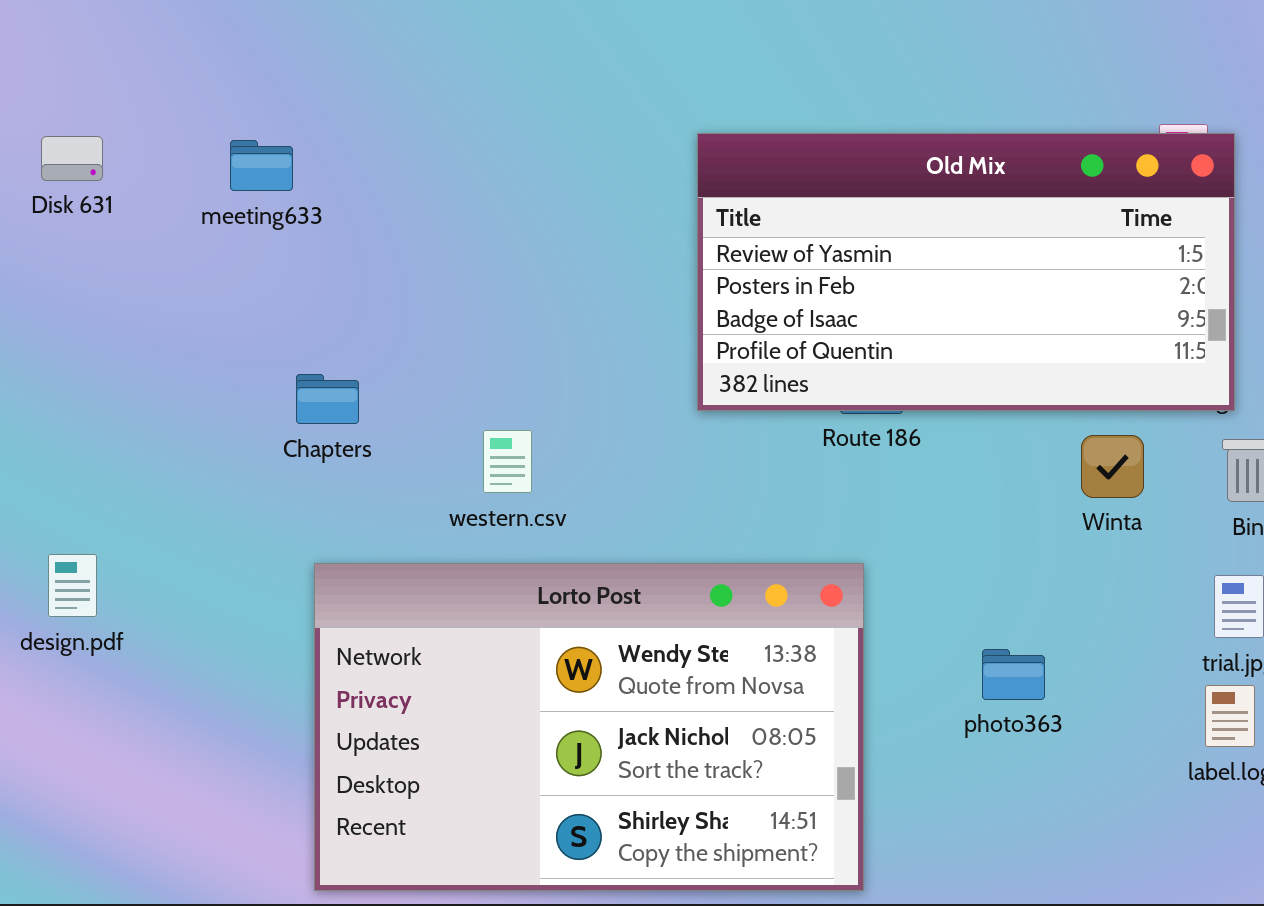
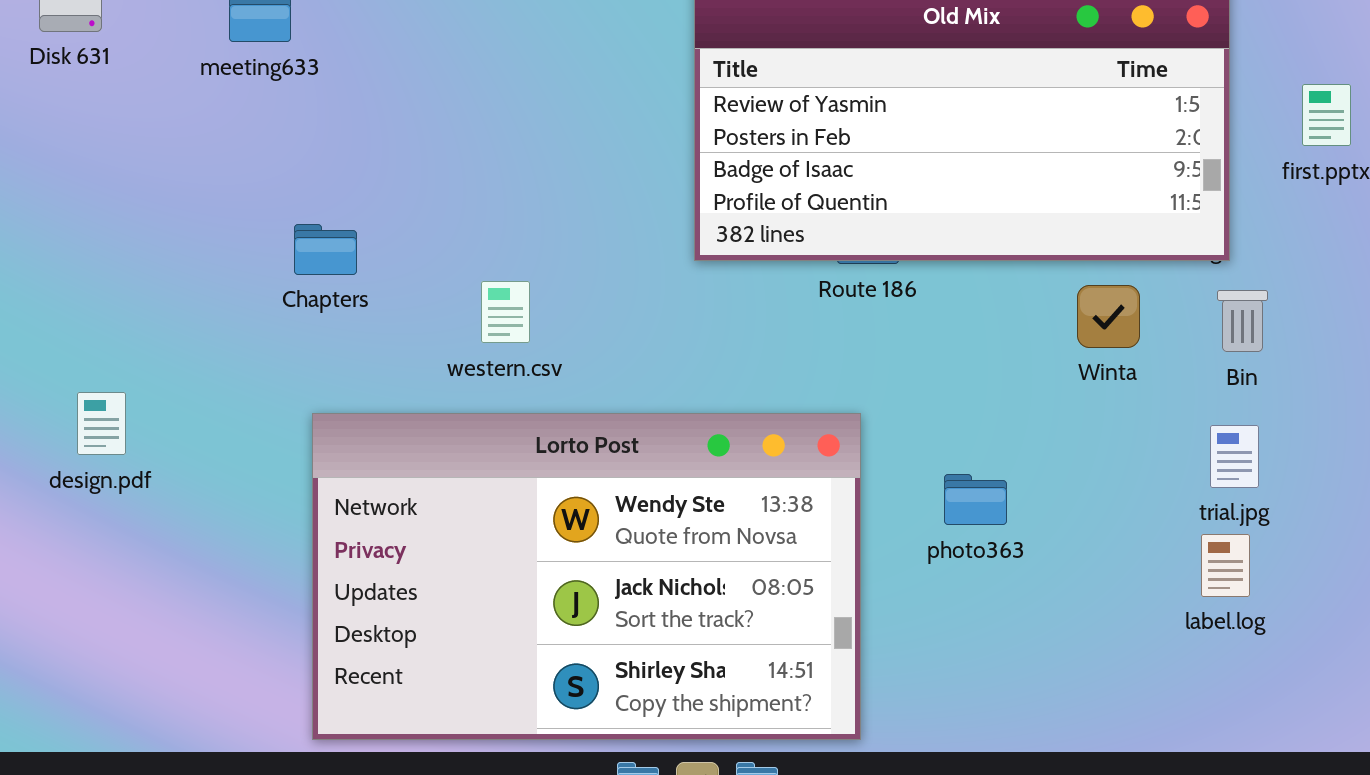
design.pdf: [48,554,97,617] -> [77,392,126,455], moved
photo363: [982,649,1045,700] -> [944,474,1007,525], moved

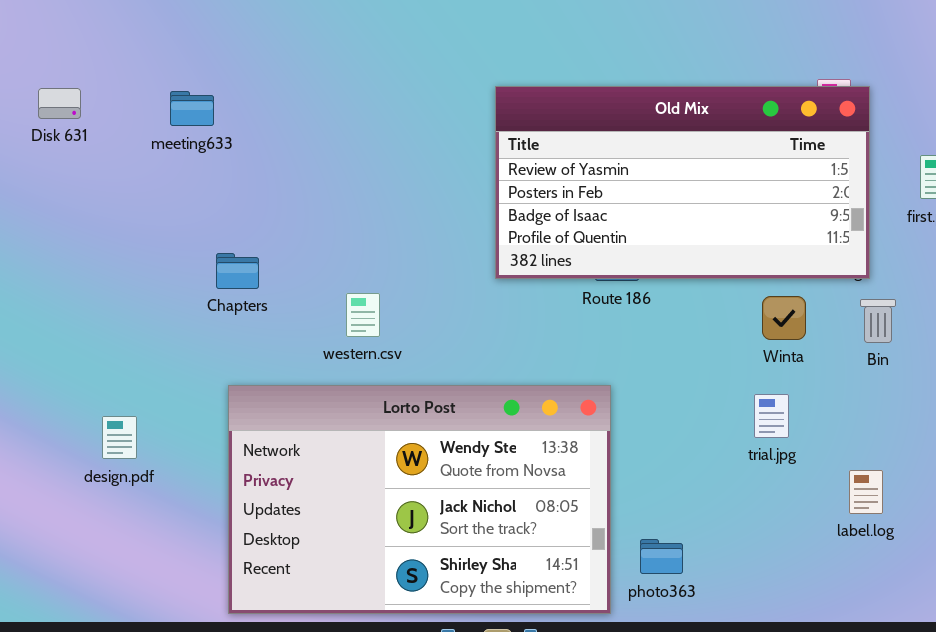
design.pdf: [77,392,126,455] -> [102,416,137,459], moved
trial.jpg: [1210,425,1259,488] -> [754,394,789,438], moved
photo363: [944,474,1007,525] -> [640,539,683,574], moved

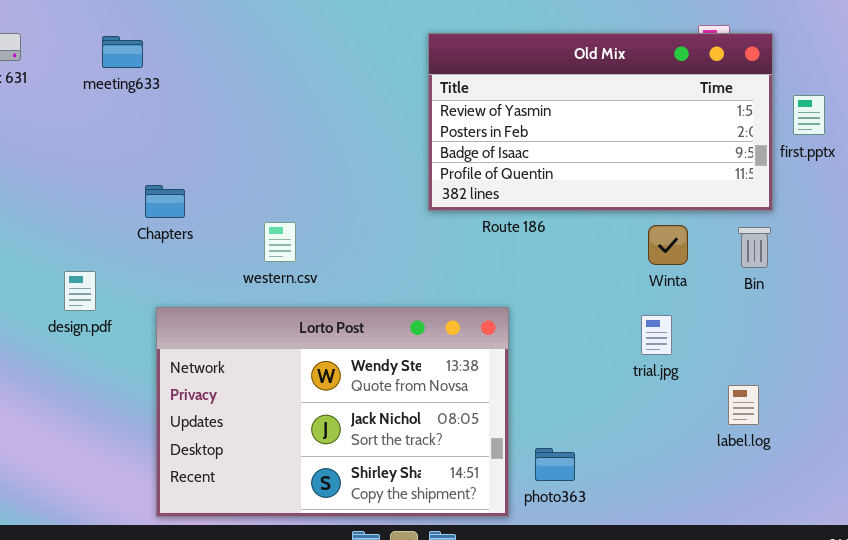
Old Mix: [495,86,870,279] -> [428,33,773,211], moved
design.pdf: [102,416,137,459] -> [64,271,96,311], moved

